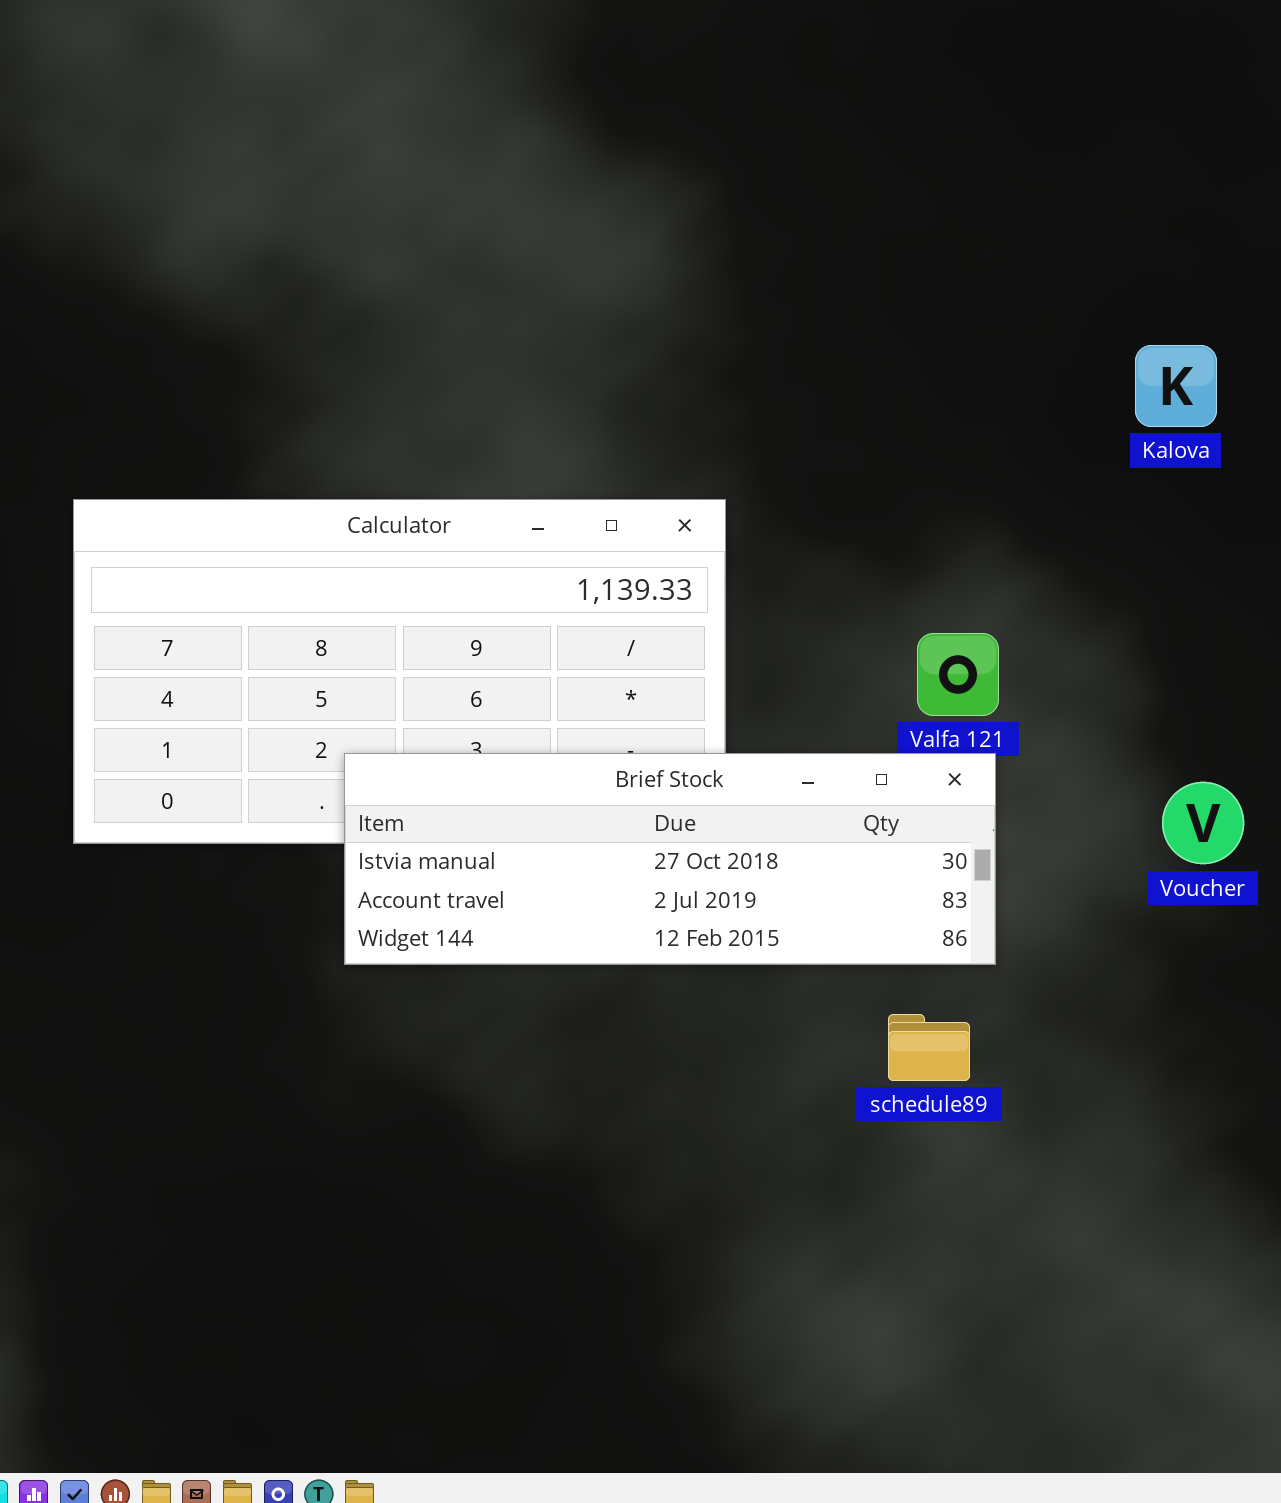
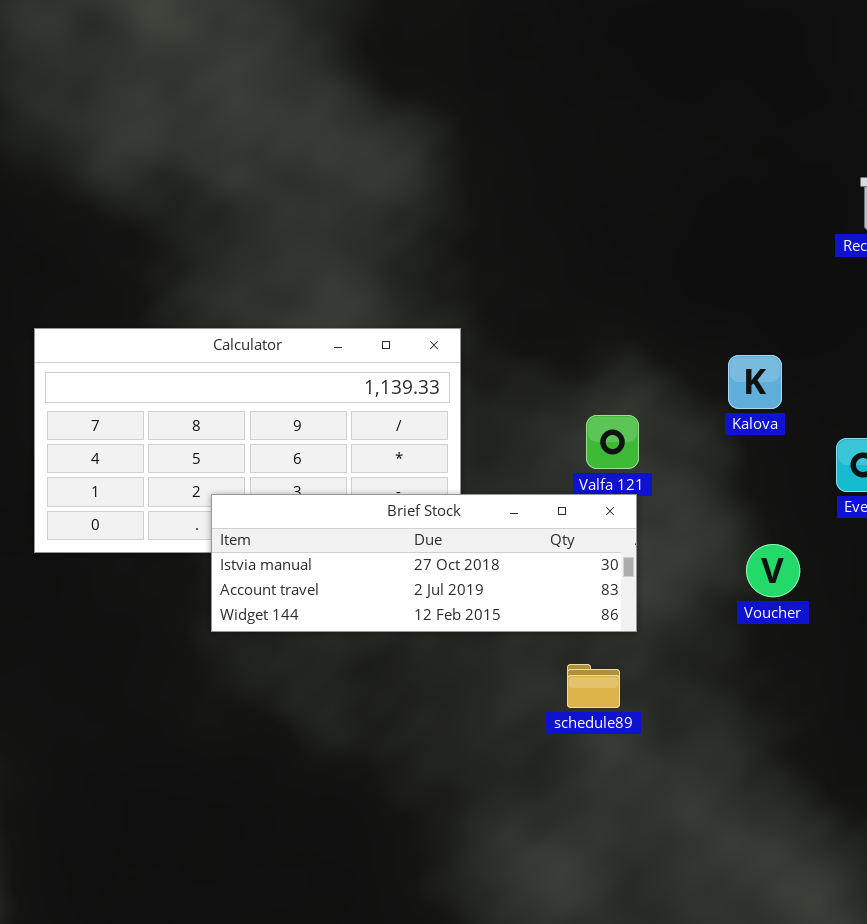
Kalova: [1135,345,1217,427] -> [728,355,782,409], moved
Voucher: [1162,782,1244,864] -> [746,544,800,597], moved

